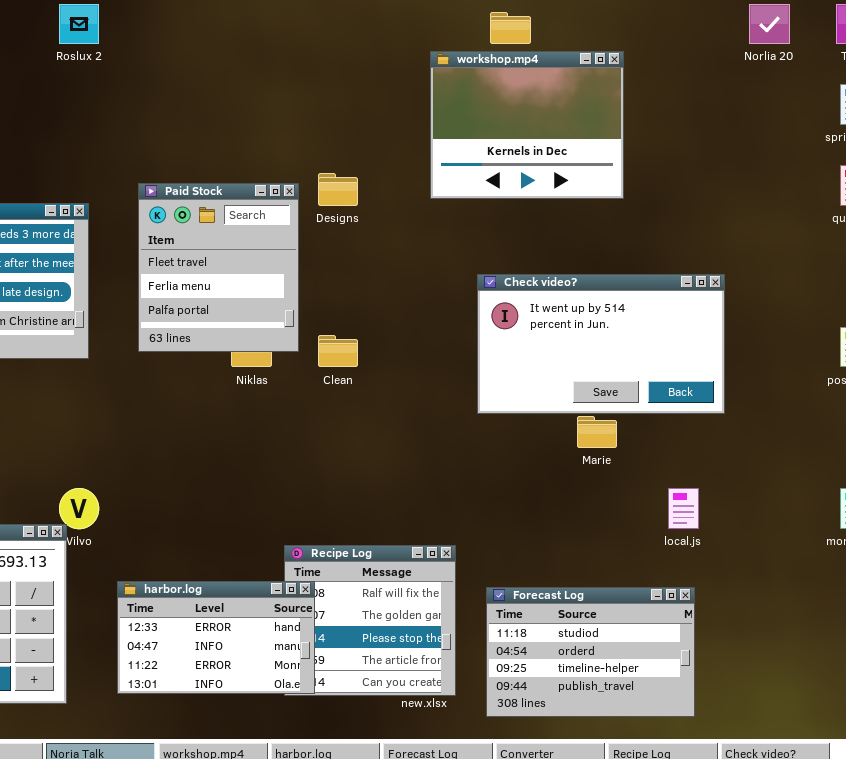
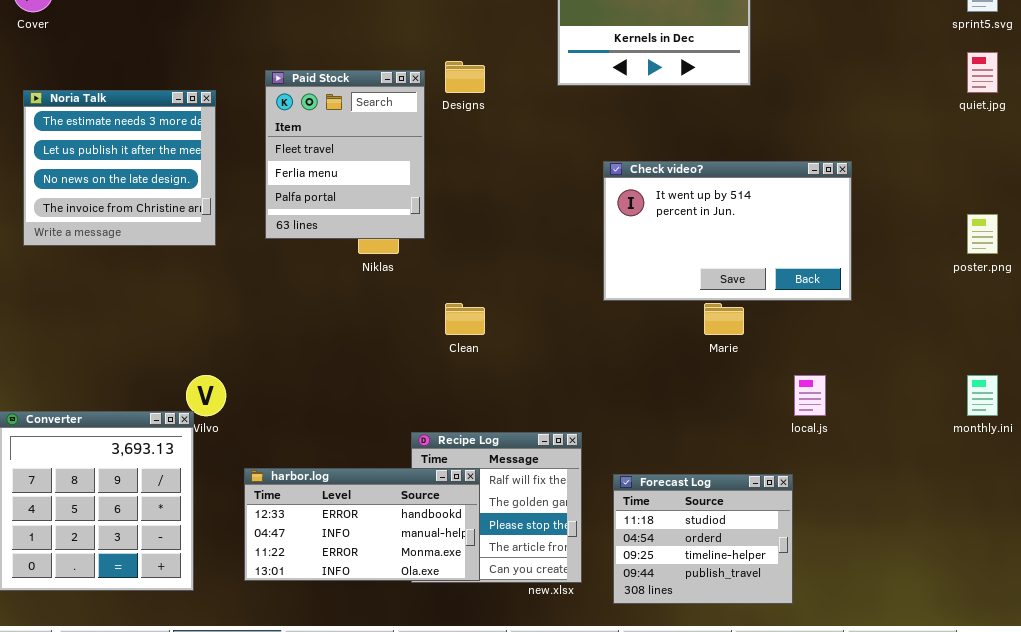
Clean: [318,335,358,367] -> [445,303,485,335], moved
harbor.log: [117,581,315,694] -> [244,468,480,581], resized
Forecast Log: [486,587,695,717] -> [613,474,793,604], resized

